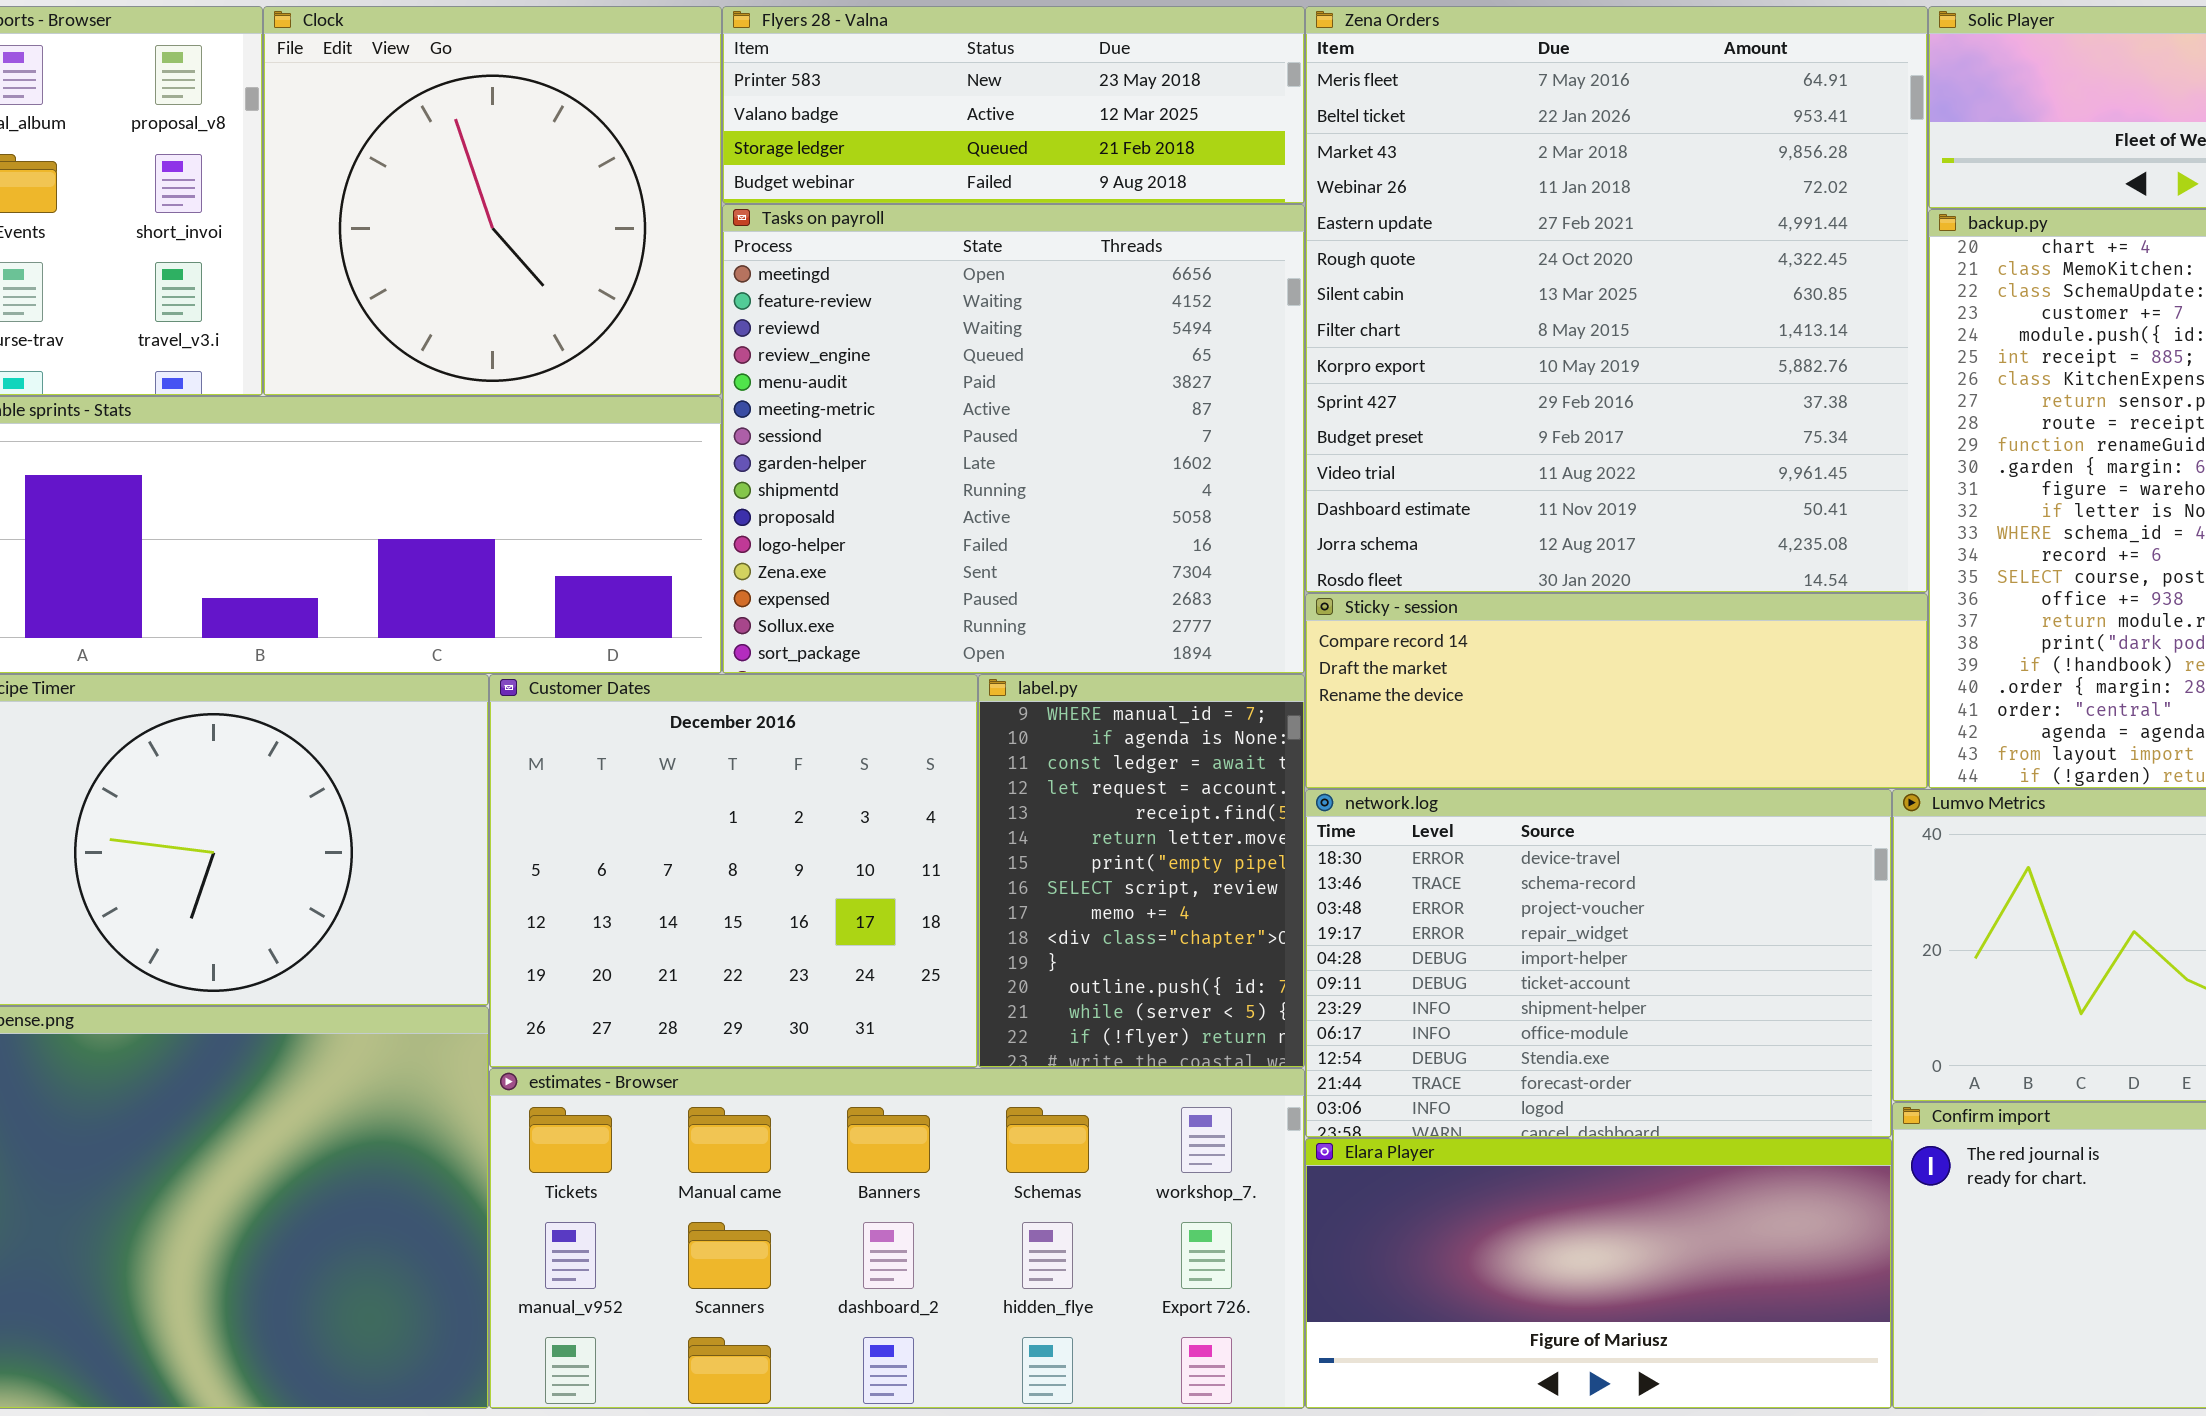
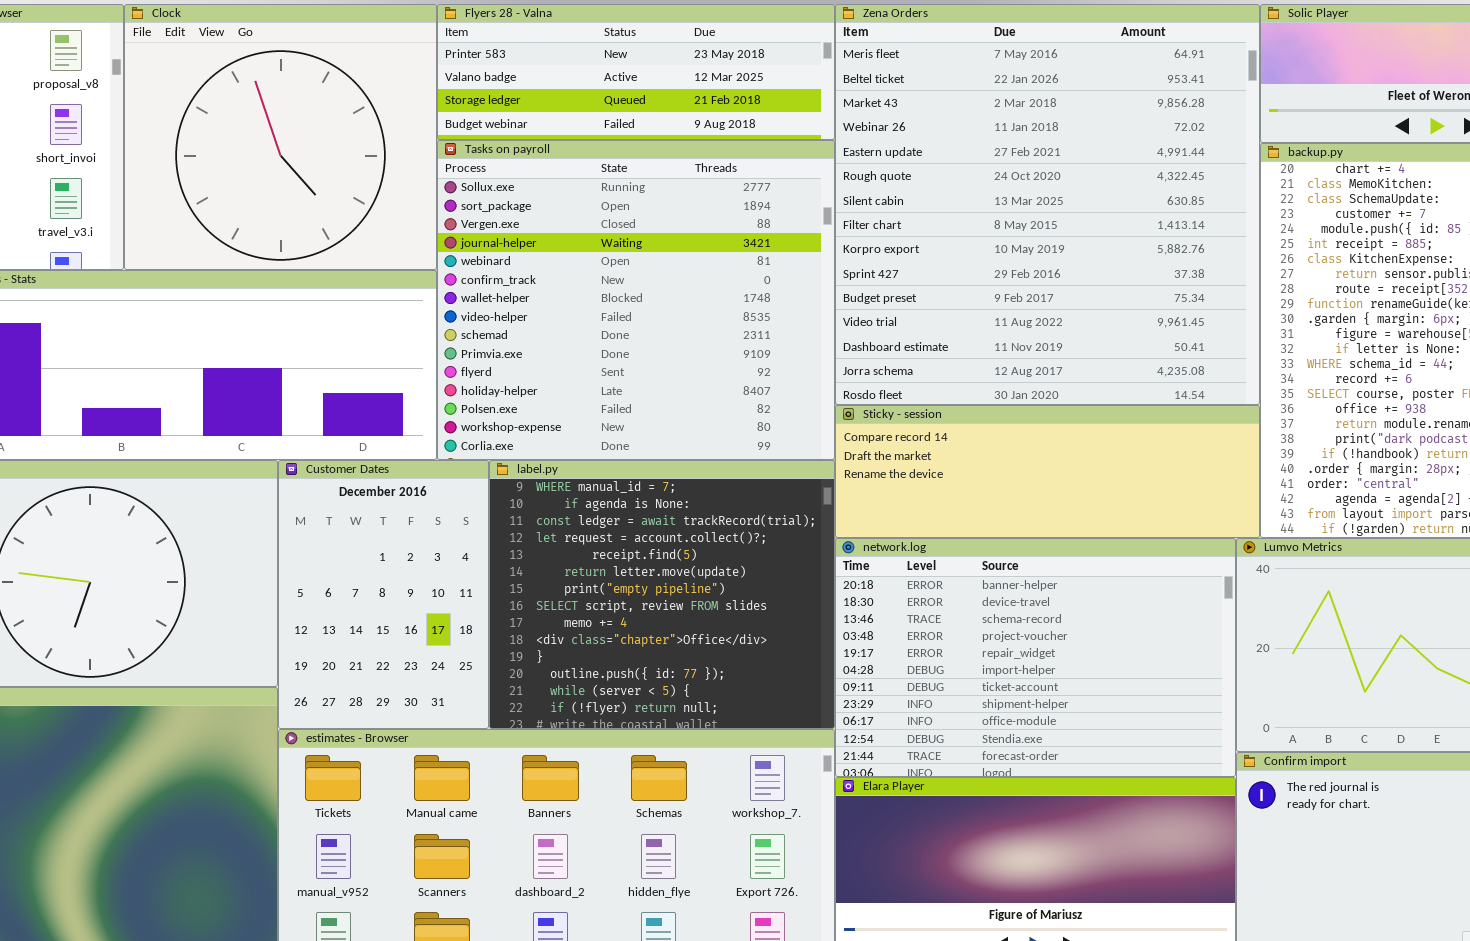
Tasks on payroll: [722,204,1305,674] -> [437,140,835,460], scrolled down 13 rows
Customer Dates: [489,674,978,1068] -> [278,460,489,729], resized
label.py: [978,674,1305,1068] -> [489,460,835,729], resized
network.log: [1305,789,1892,1138] -> [835,538,1236,777], scrolled up 1 row

